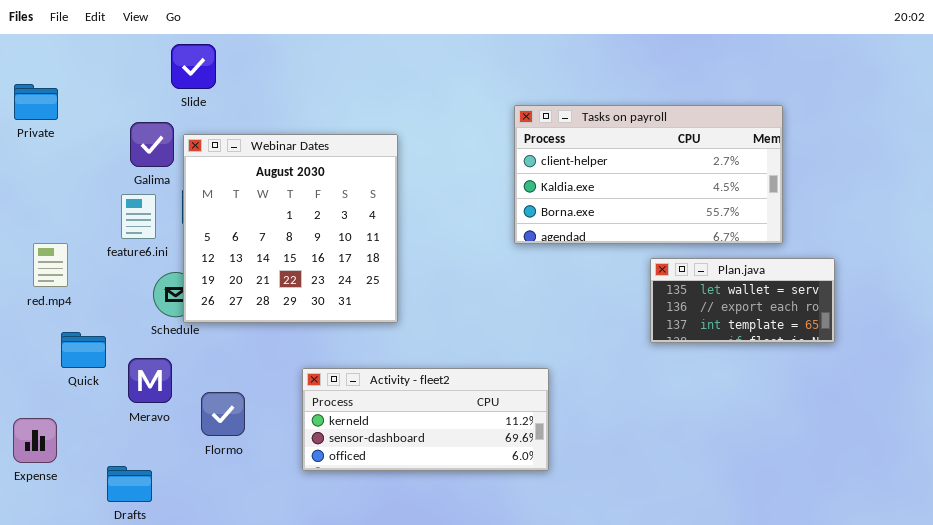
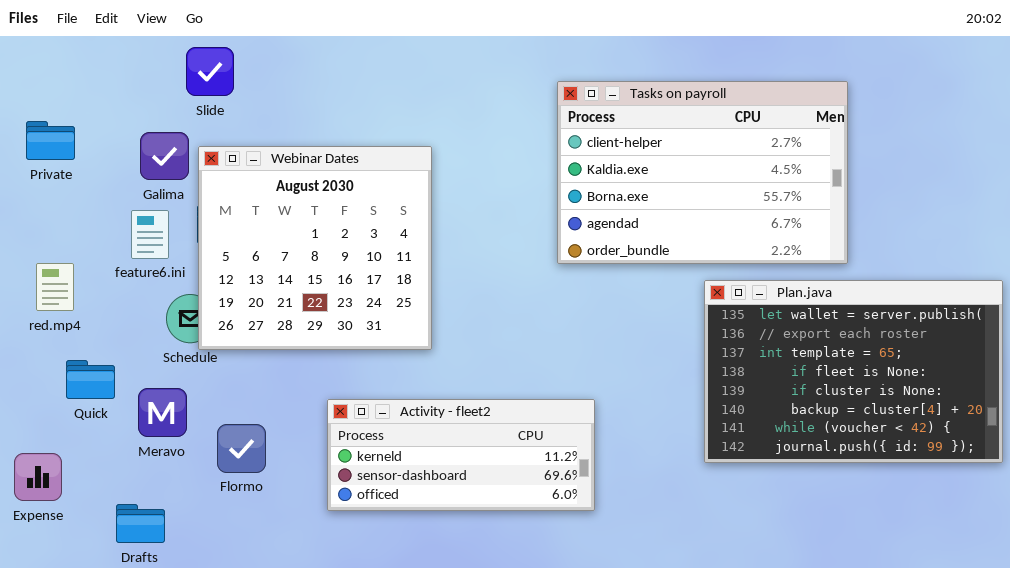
Private: [14,84,58,120] -> [26,121,75,160], moved
Tasks on payroll: [514,105,783,244] -> [557,81,848,264], resized
Plan.java: [650,258,835,343] -> [704,280,1003,463], resized

